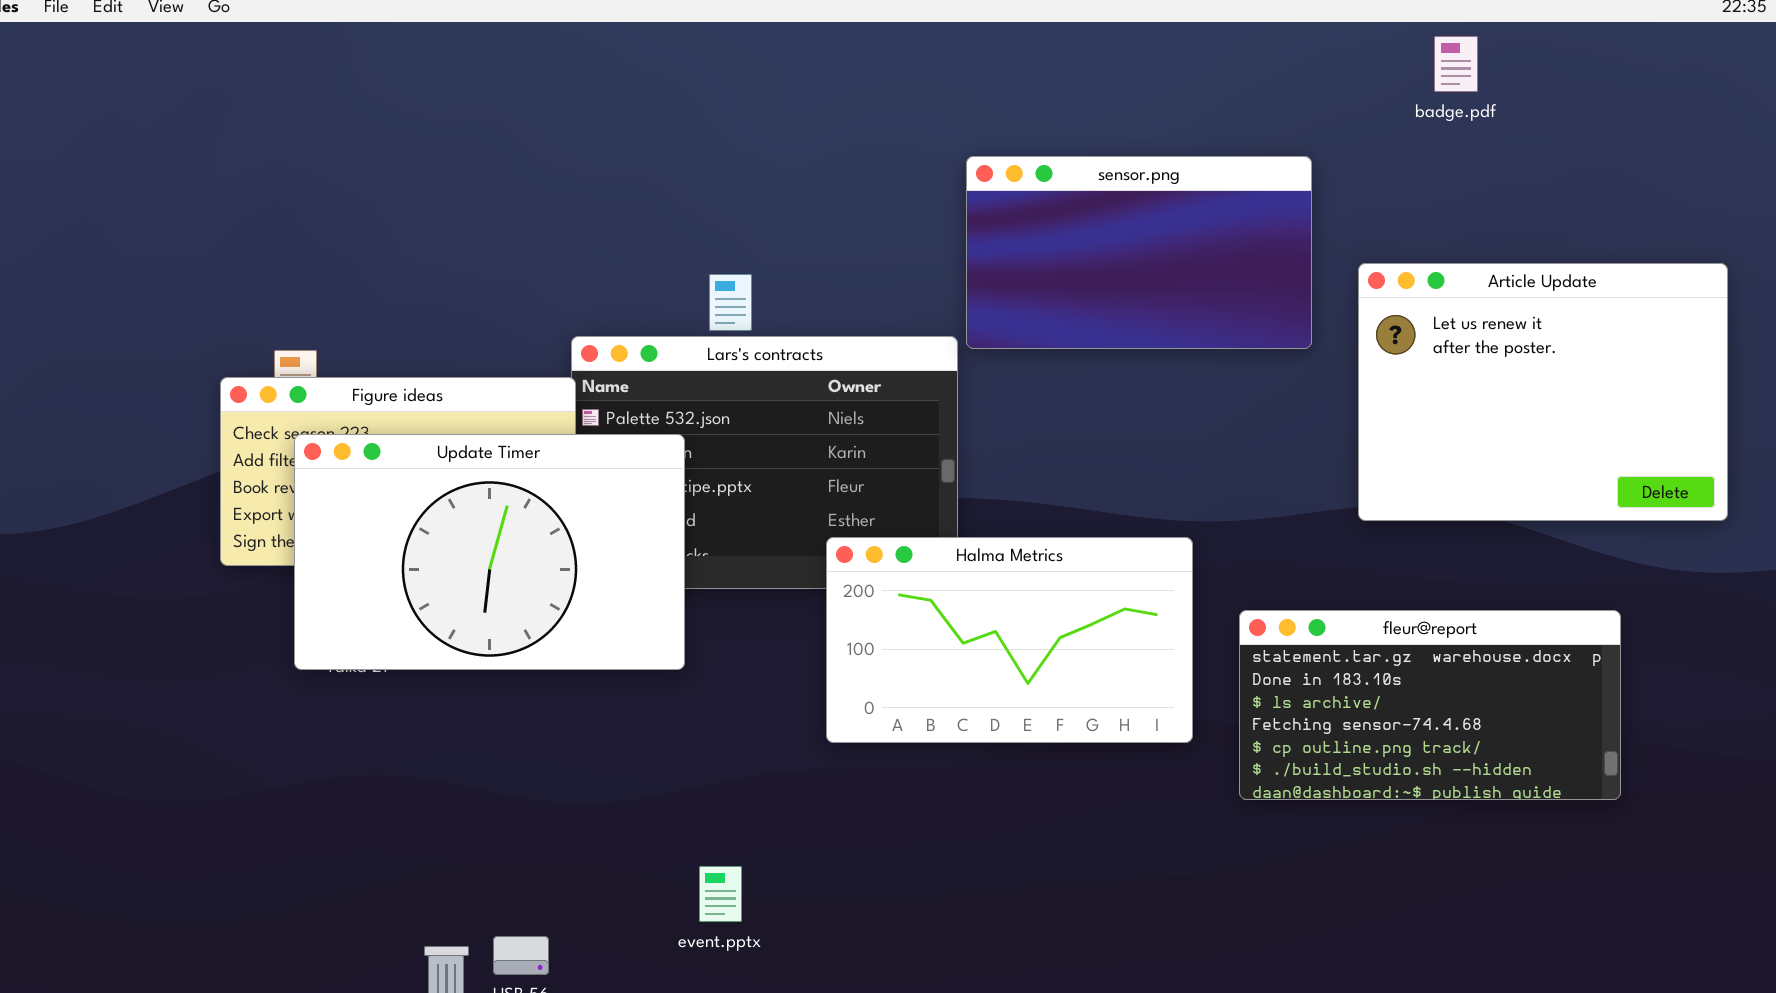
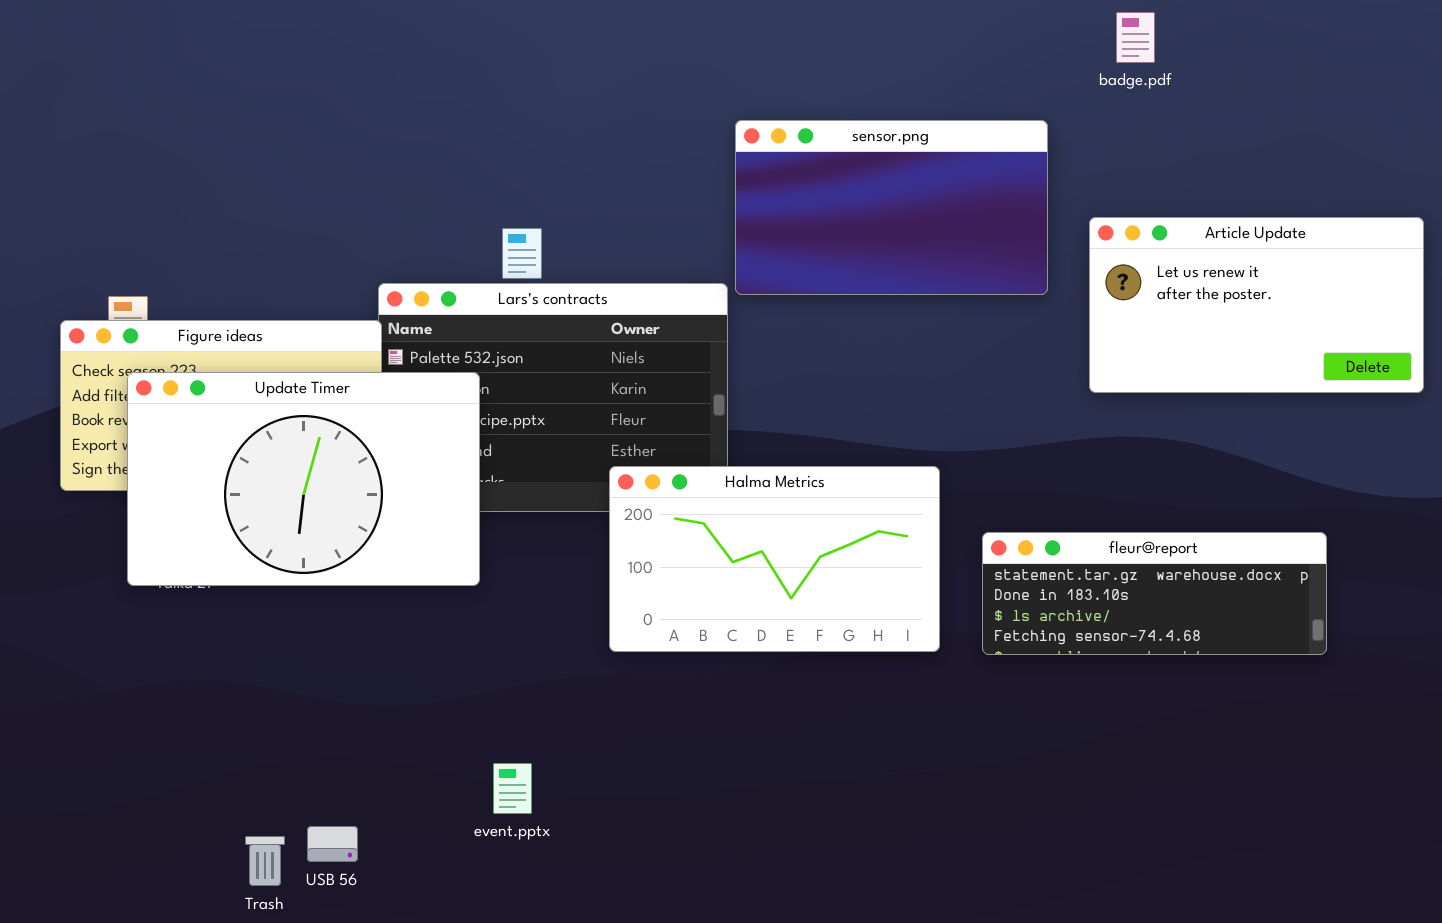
badge.pdf: [1434,36,1478,92] -> [1116,12,1155,63], moved
Article Update: [1358,263,1728,521] -> [1089,217,1424,393], resized
fleur@report: [1239,610,1621,800] -> [982,532,1327,655], resized

